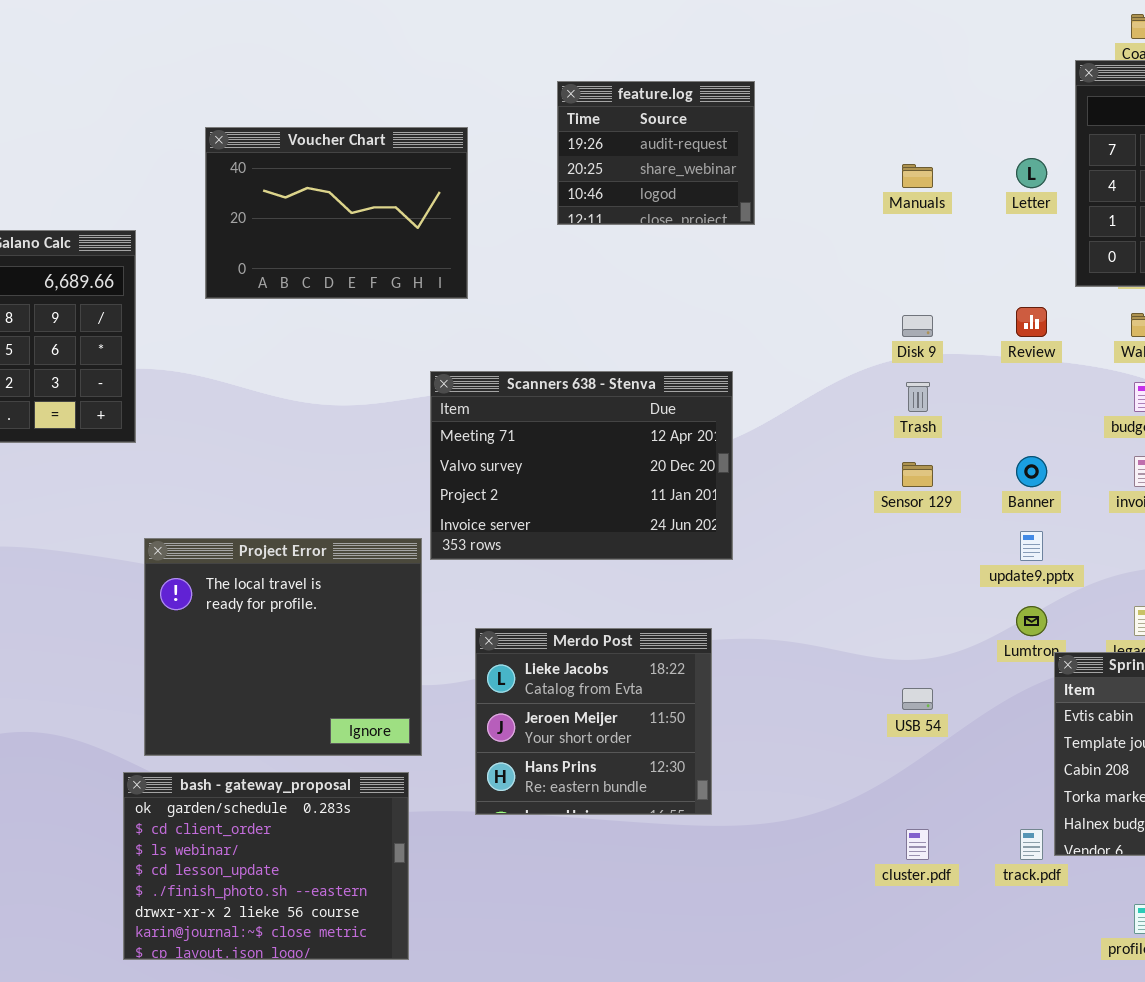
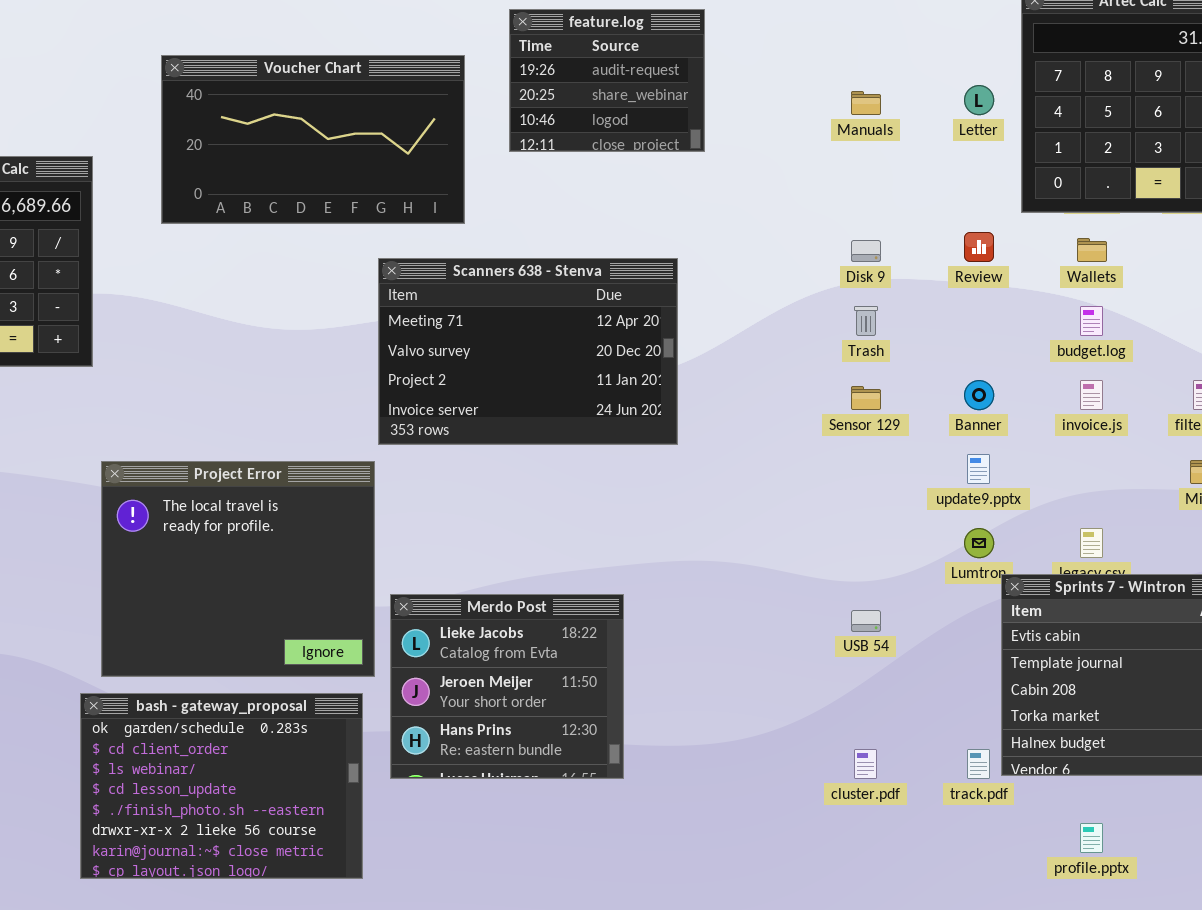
Voucher Chart: [205,127,468,299] -> [161,55,465,224], resized
Scanners 638 - Stenva: [430,371,733,560] -> [378,258,678,445], moved
Merdo Post: [475,628,712,815] -> [390,594,624,779], moved

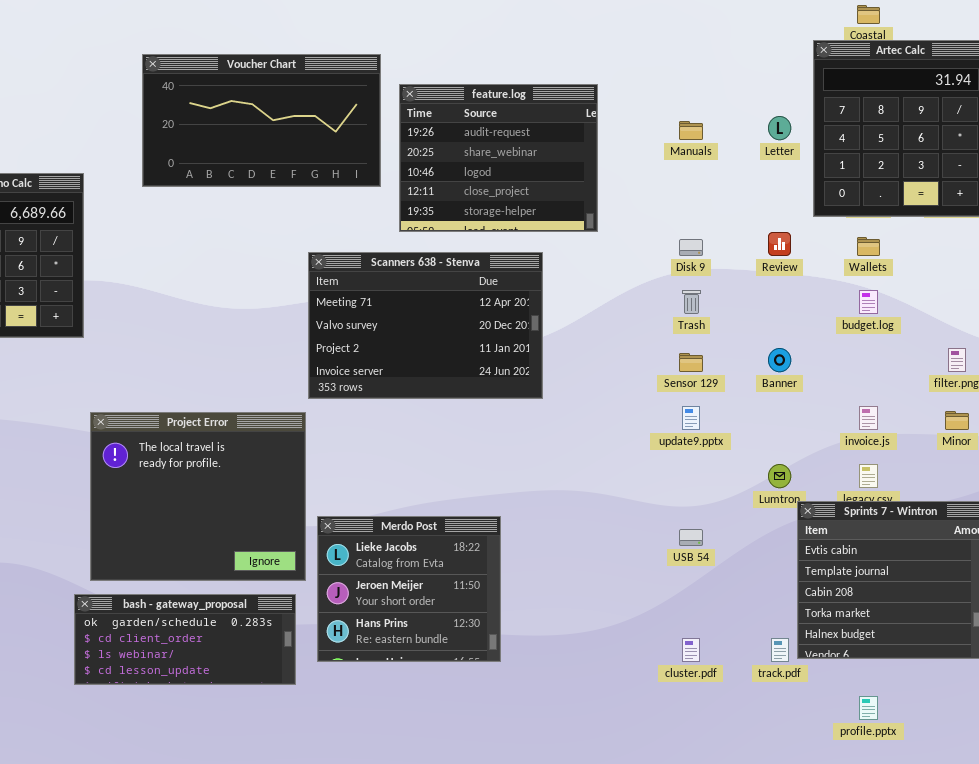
feature.log: [509,9,705,152] -> [399,84,598,232], moved, resized
Voucher Chart: [161,55,465,224] -> [142,54,381,187], moved
invoice.js: [1080,380,1103,410] -> [859,406,878,430], moved
update9.pptx: [967,454,990,484] -> [682,406,700,430], moved
bash - gateway_proposal: [80,693,363,879] -> [74,594,296,685], resized

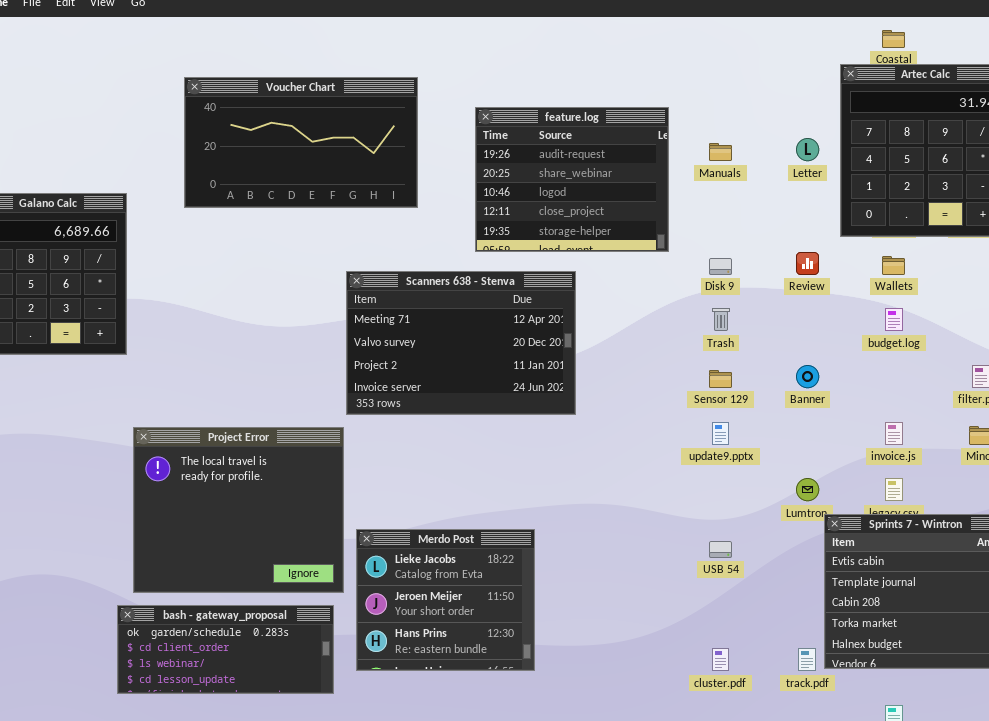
feature.log: [399,84,598,232] -> [475,107,669,252], moved

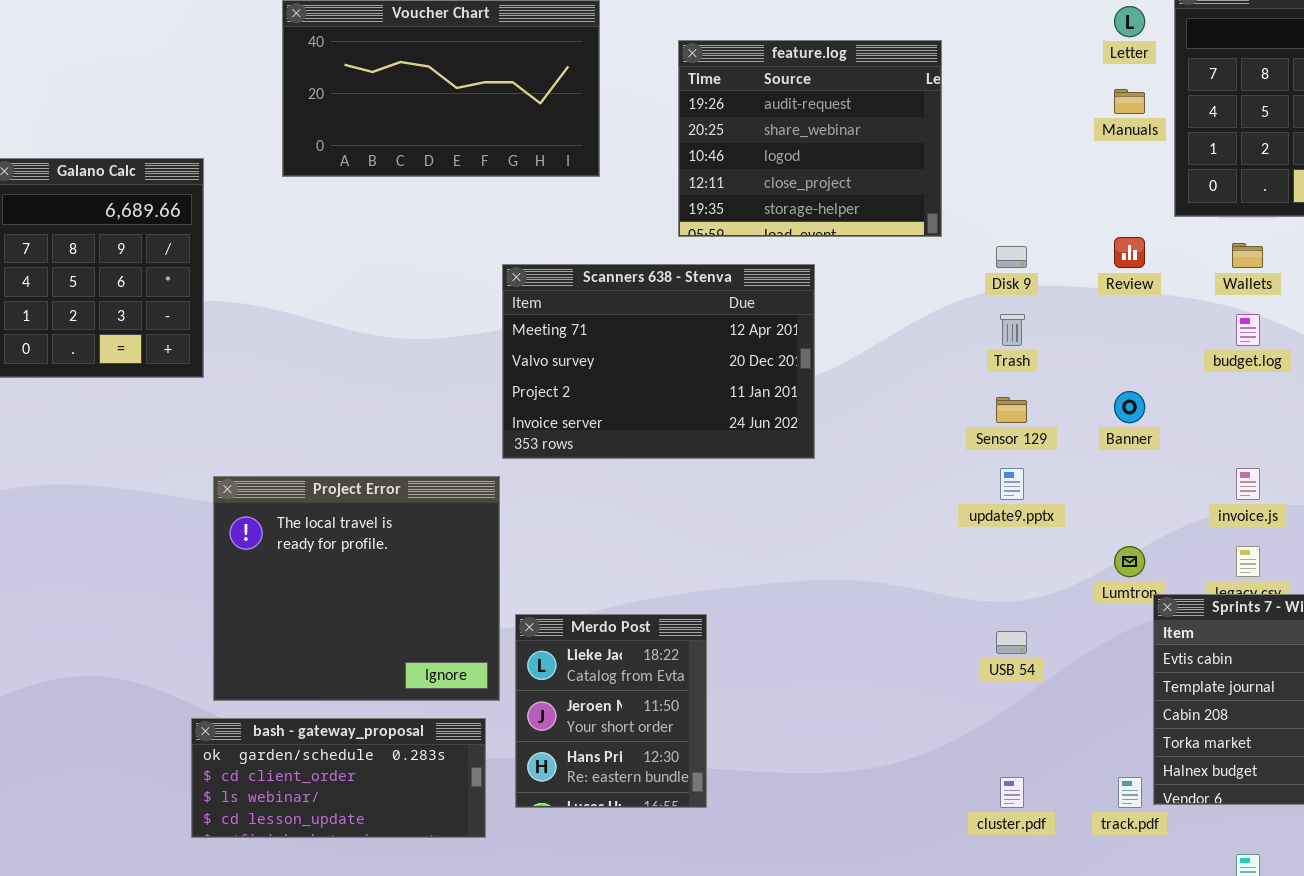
Letter: [796,138,819,161] -> [1114,6,1145,37], moved
Manuals: [709,143,732,161] -> [1114,89,1145,114], moved
Merdo Post: [356,529,535,671] -> [515,614,707,808], resized

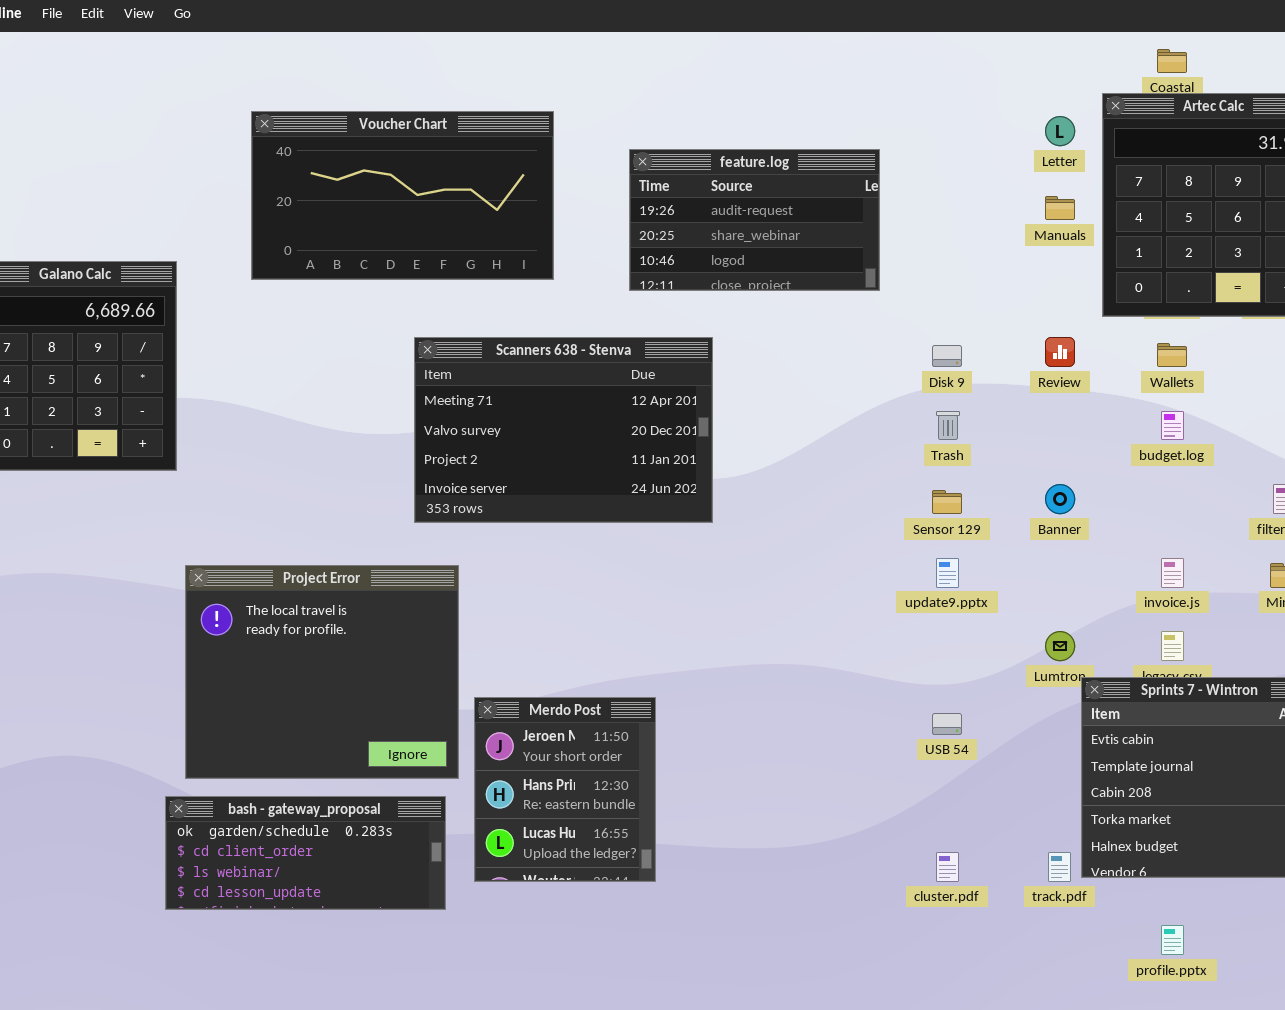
feature.log: [678,40,942,237] -> [629,149,880,291], resized
Scanners 638 - Stenva: [502,264,815,459] -> [414,337,713,523], moved
Merdo Post: [515,614,707,808] -> [474,697,656,882], scrolled down 1 row

